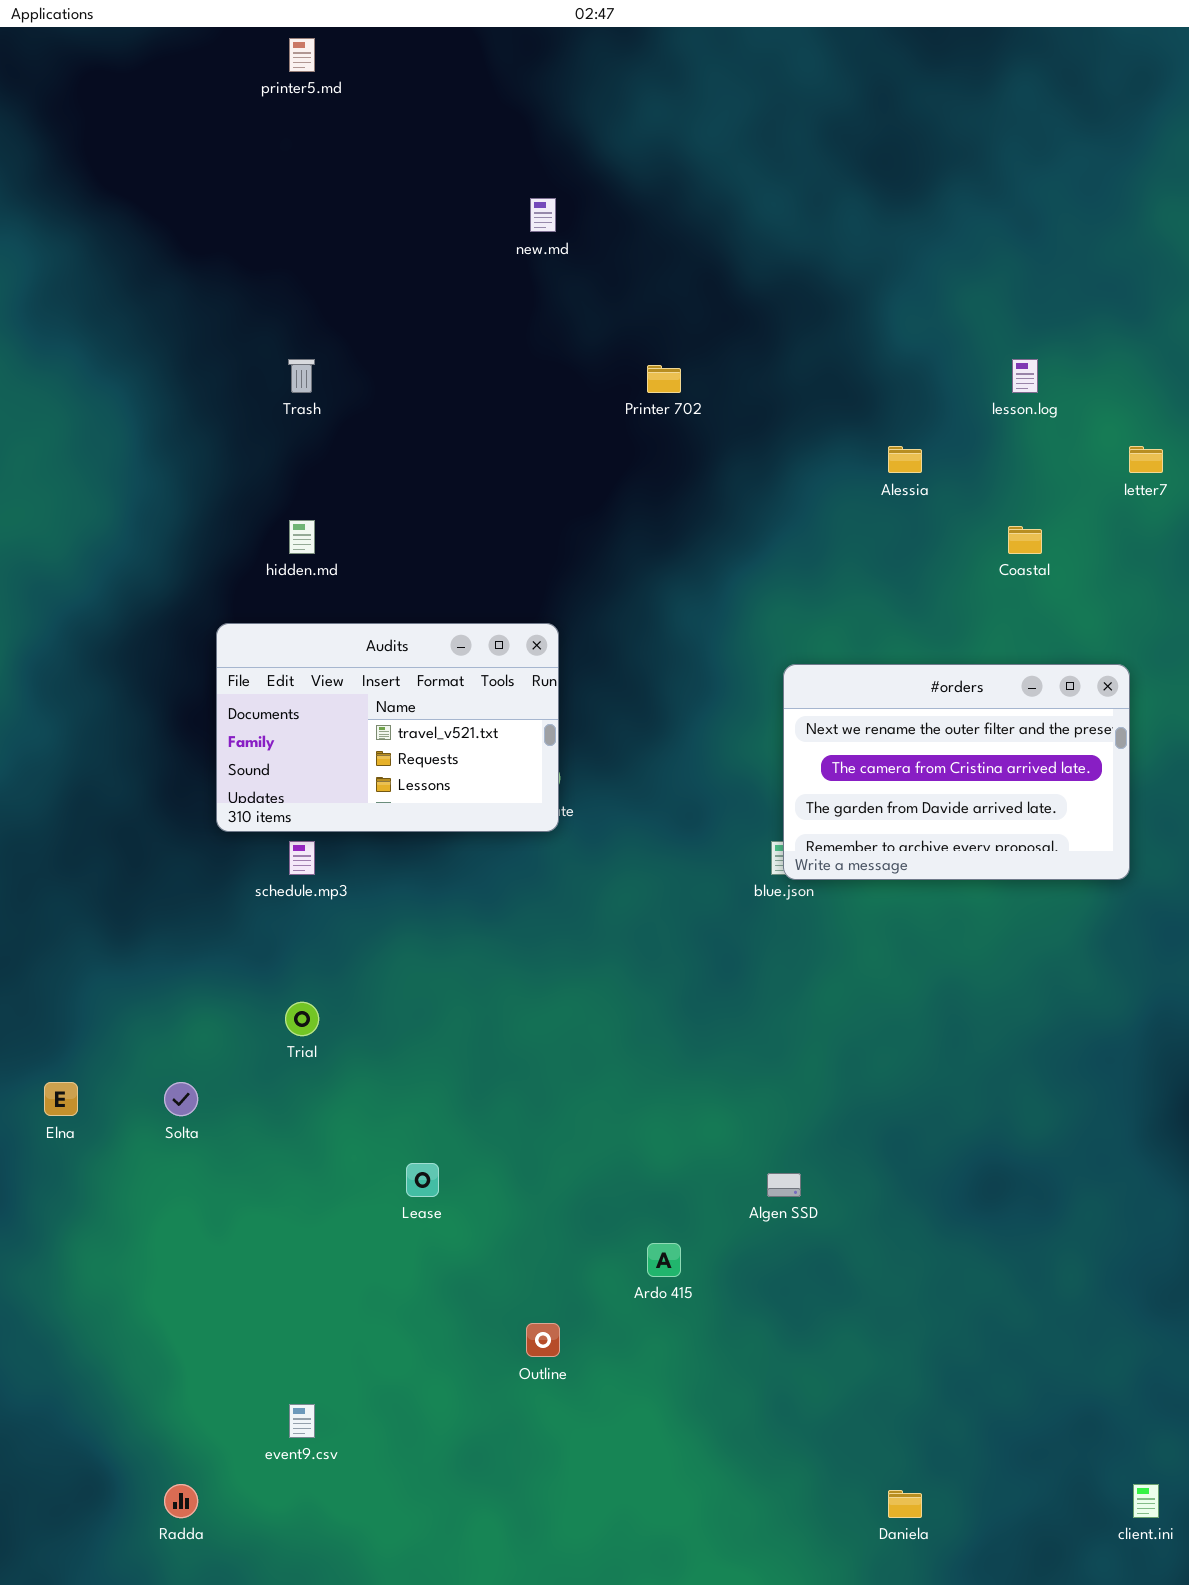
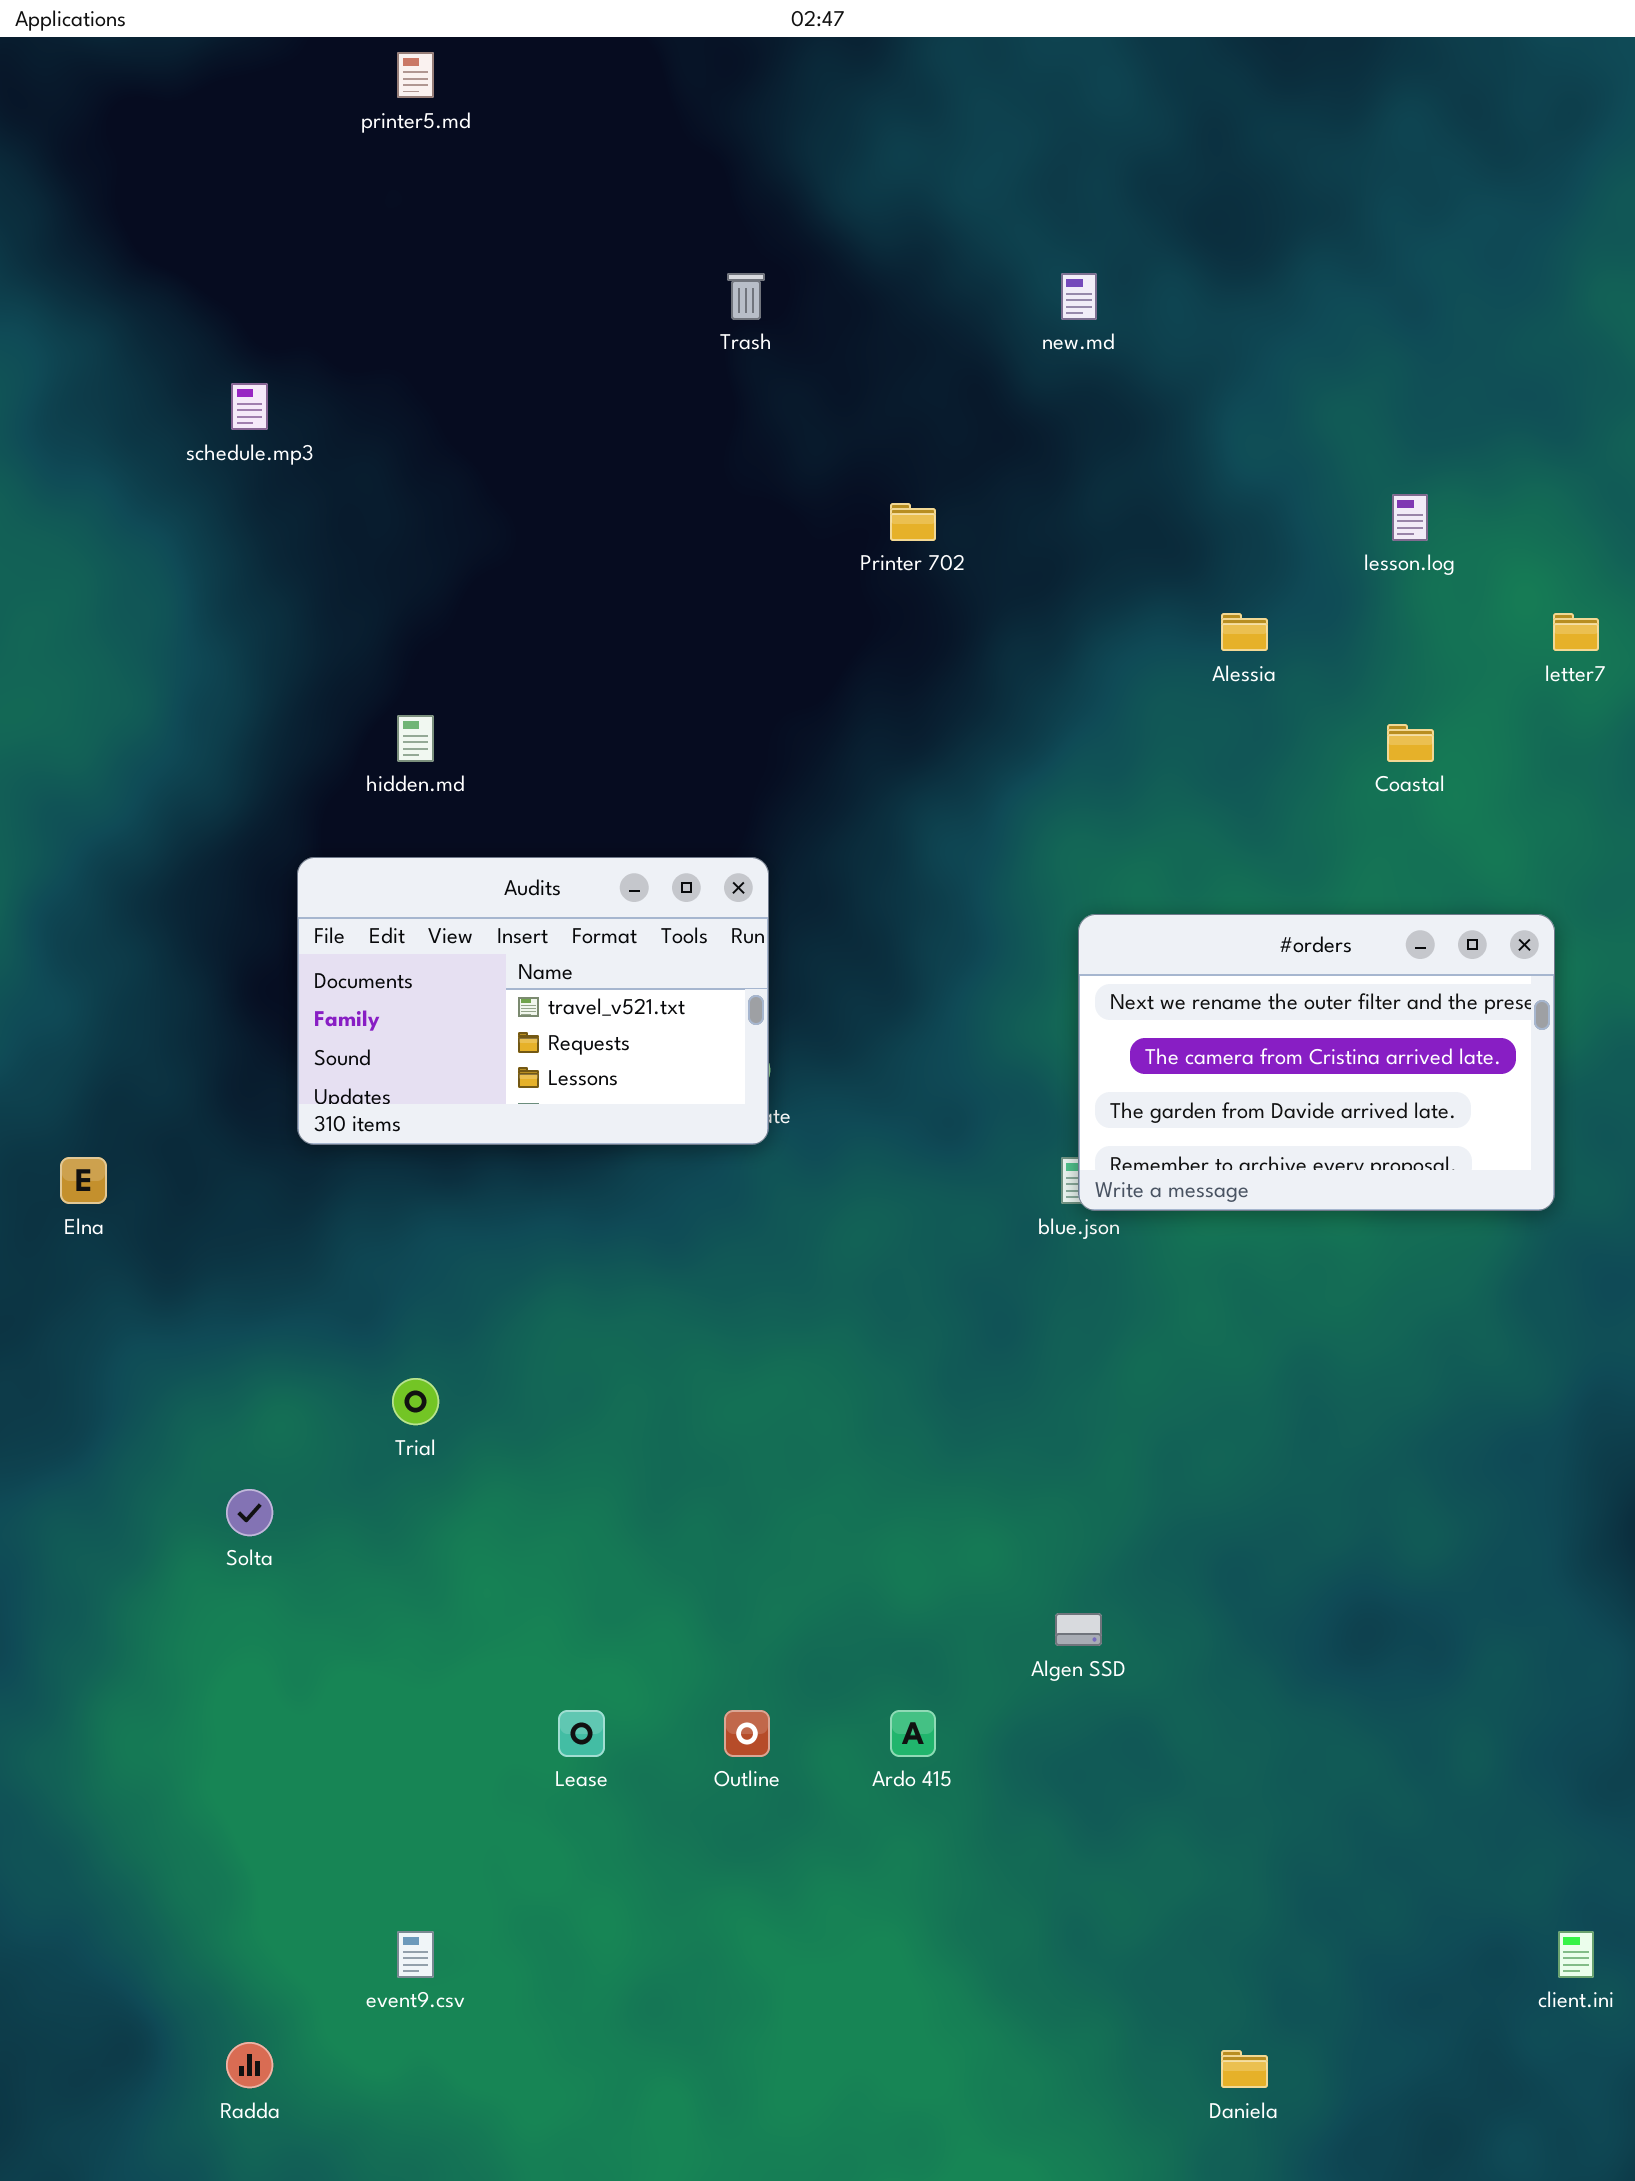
new.md: [530,198,556,232] -> [1061,273,1097,320], moved
Trash: [288,359,315,393] -> [727,273,765,320], moved
schedule.mp3: [289,841,315,875] -> [231,383,268,430], moved
Elna: [44,1082,78,1116] -> [60,1157,107,1204], moved
Lease: [406,1163,439,1197] -> [558,1710,605,1757], moved
Outline: [526,1323,560,1357] -> [724,1710,770,1757], moved
client.ini: [1133,1484,1159,1518] -> [1558,1931,1594,1978], moved

